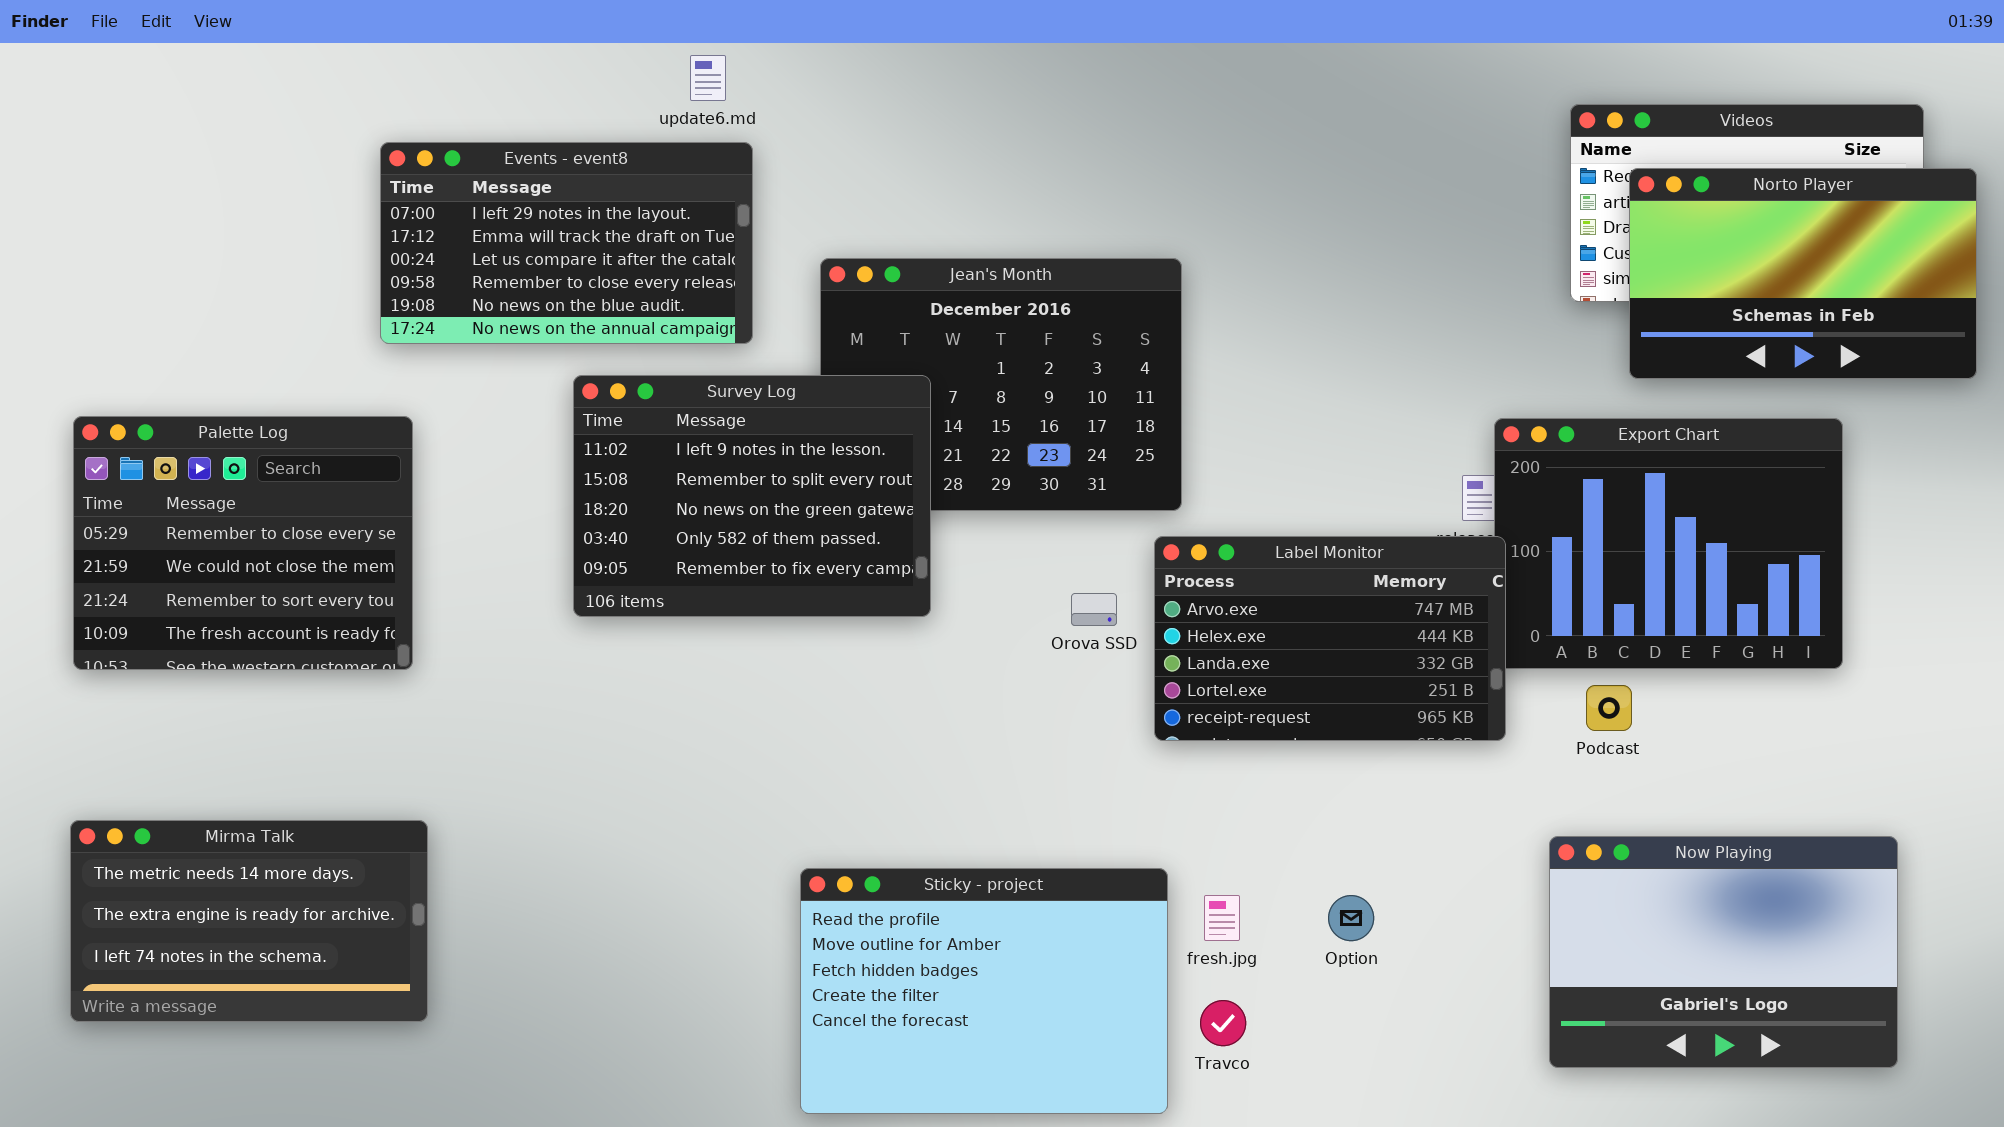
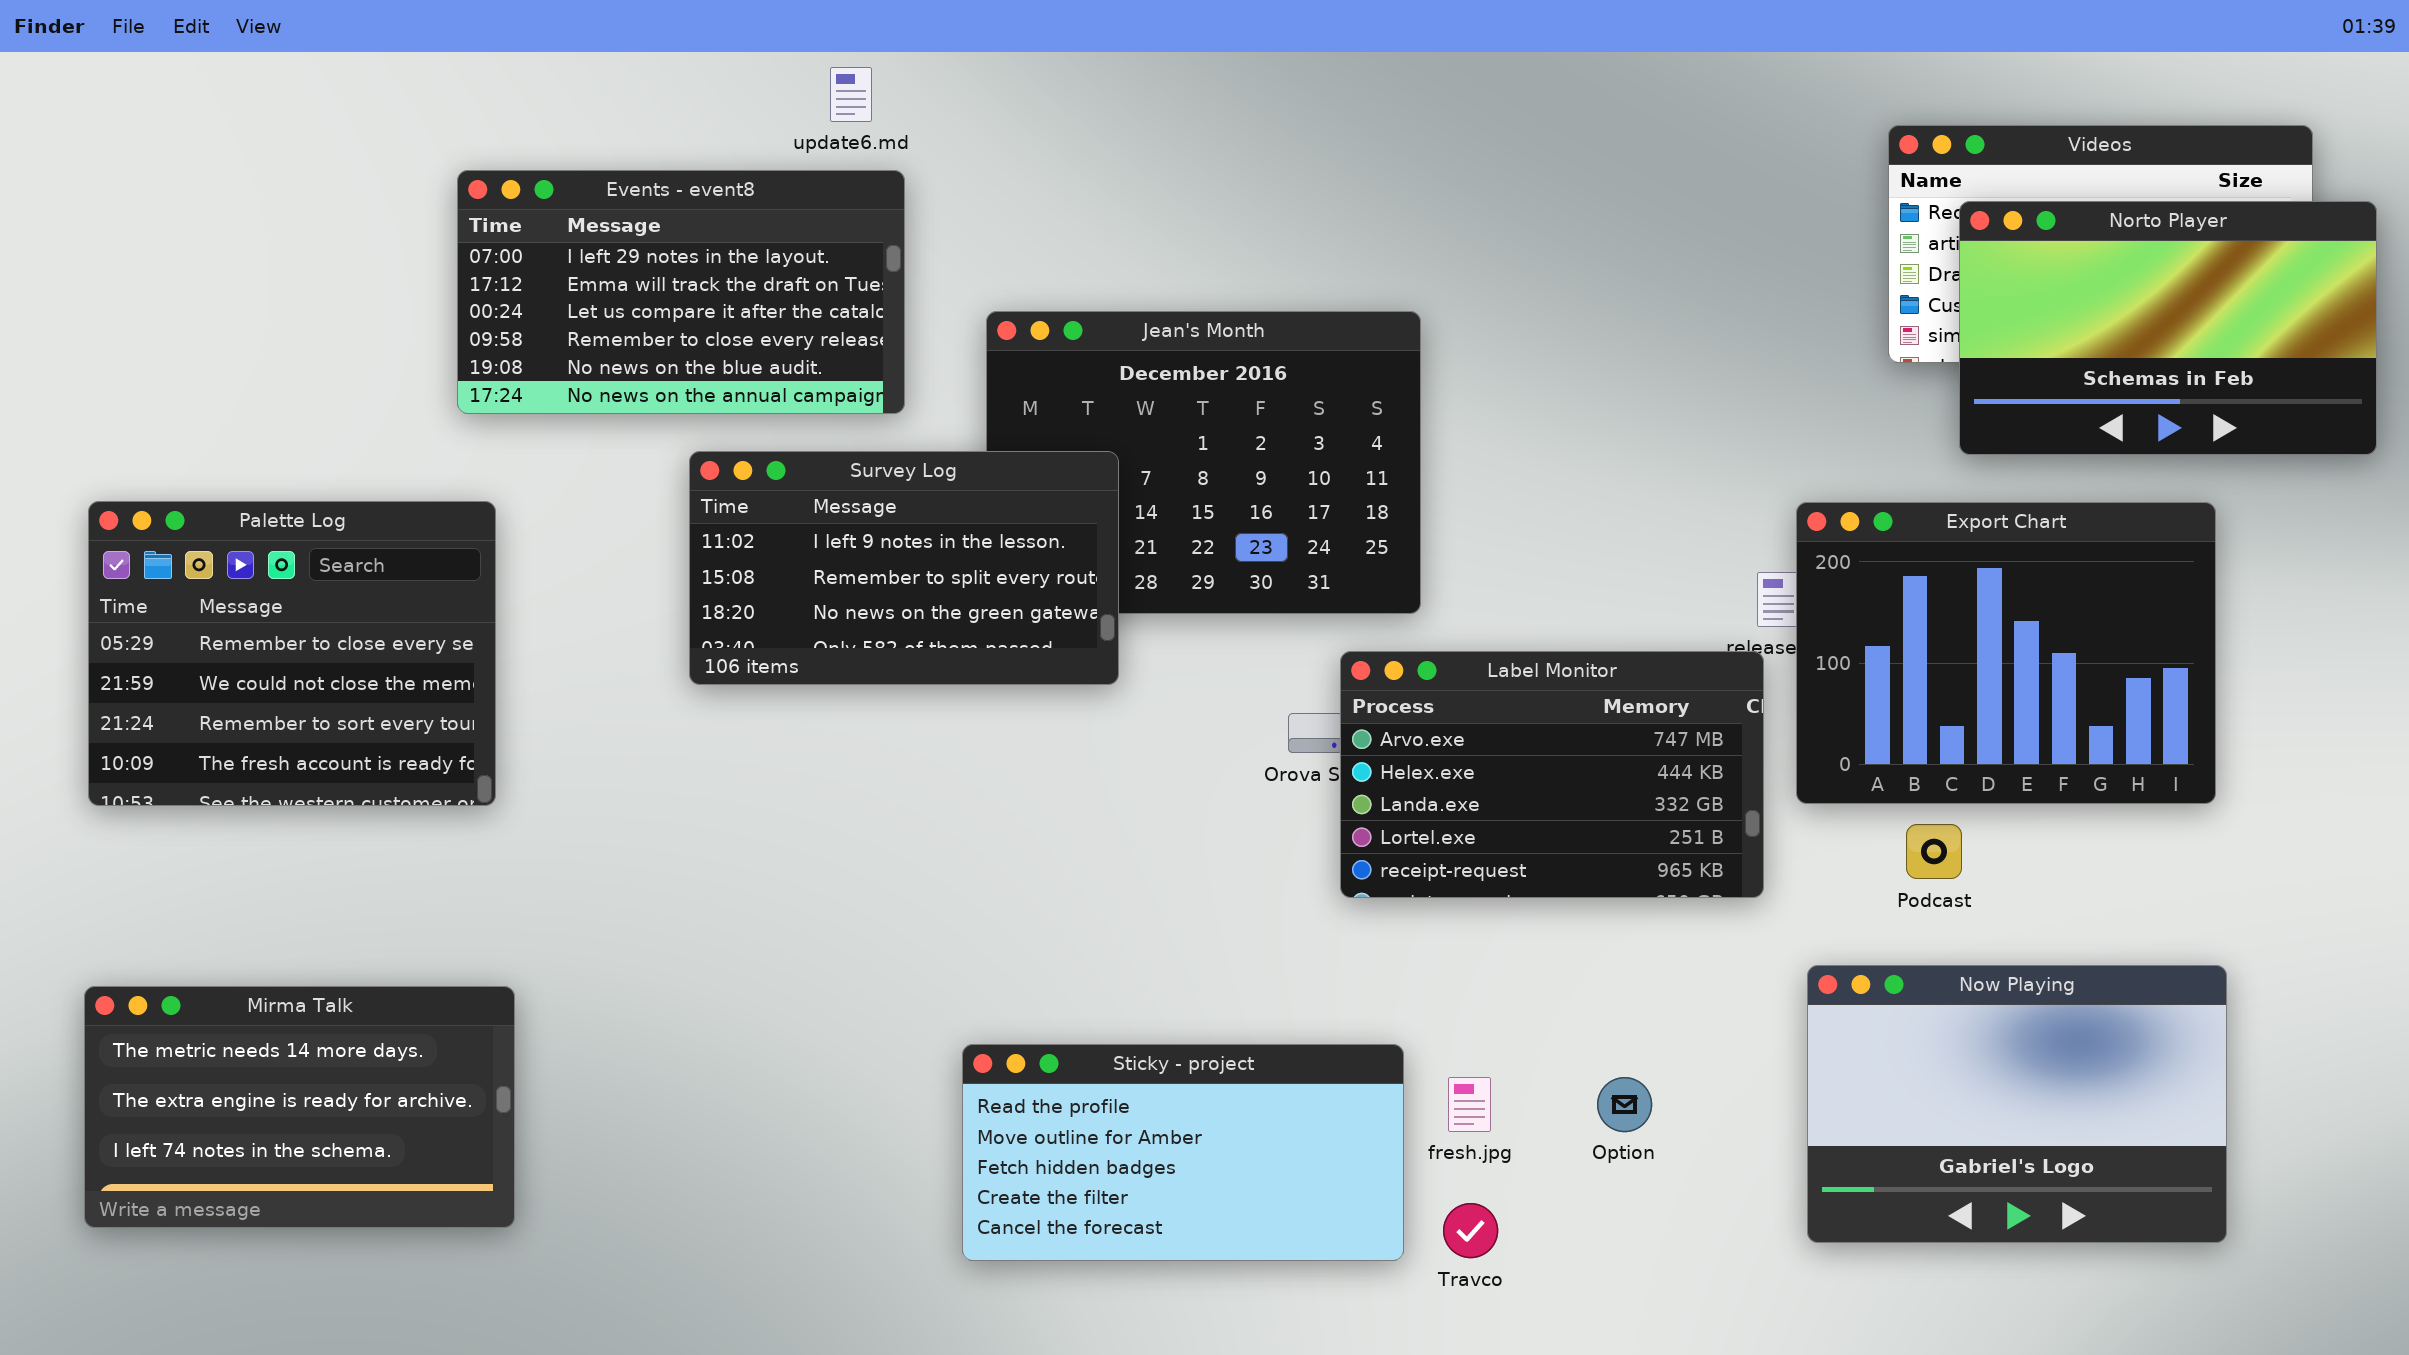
Survey Log: [573,375,931,617] -> [689,451,1119,685], resized
Label Monitor: [1154,536,1506,741] -> [1340,651,1764,898], moved
Now Playing: [1549,836,1898,1068] -> [1807,965,2227,1243], moved
Sticky - project: [800,868,1168,1114] -> [962,1044,1404,1261], resized

